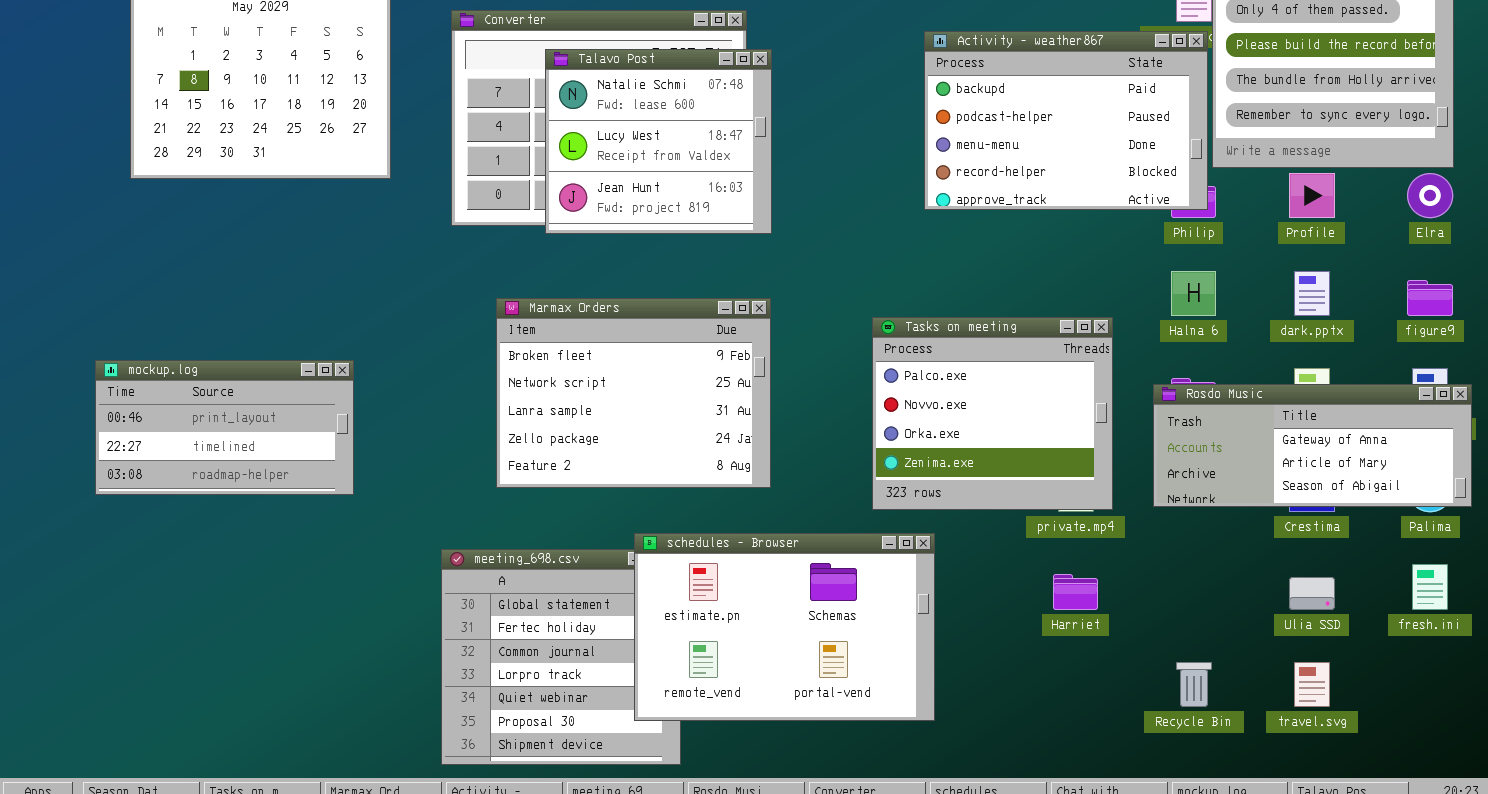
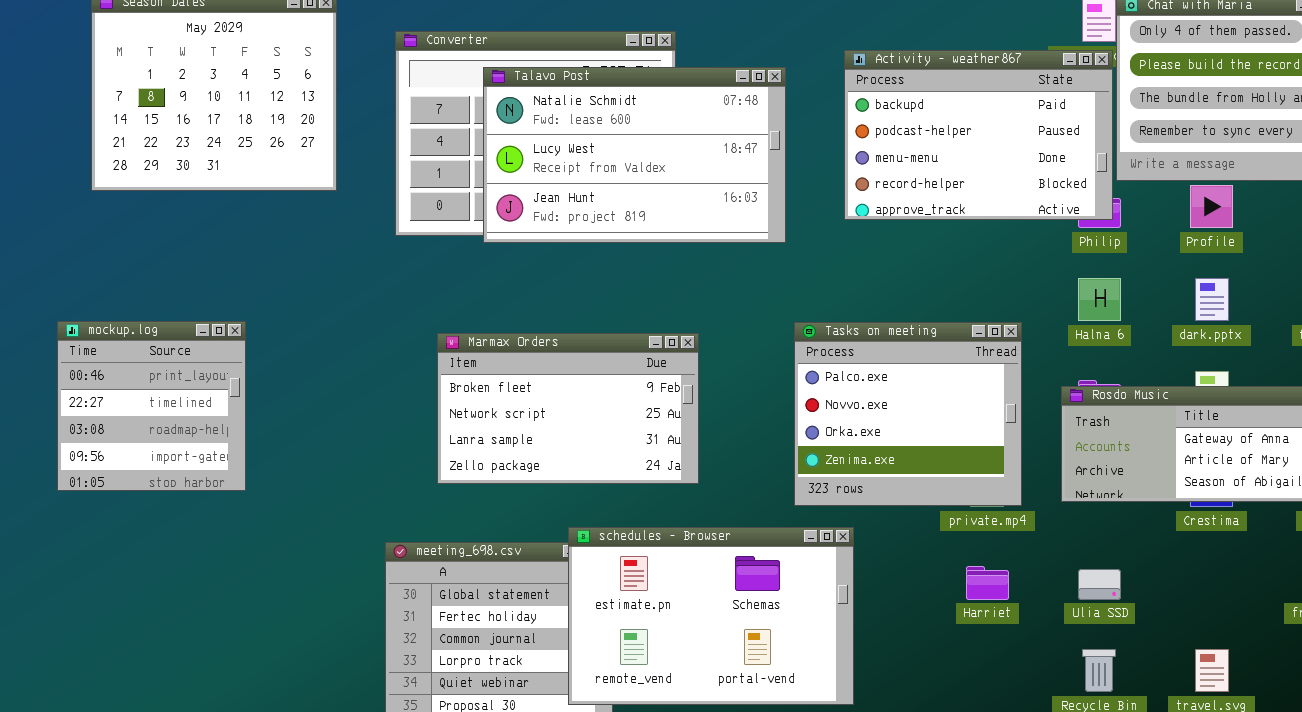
Talavo Post: [545,49,772,234] -> [483,67,786,243], resized
Marmax Orders: [496,298,771,488] -> [437,333,699,484], resized
mockup.log: [95,360,354,495] -> [57,321,246,491], resized
Ulia SSD: [1289,577,1335,610] -> [1078,569,1121,600], moved

